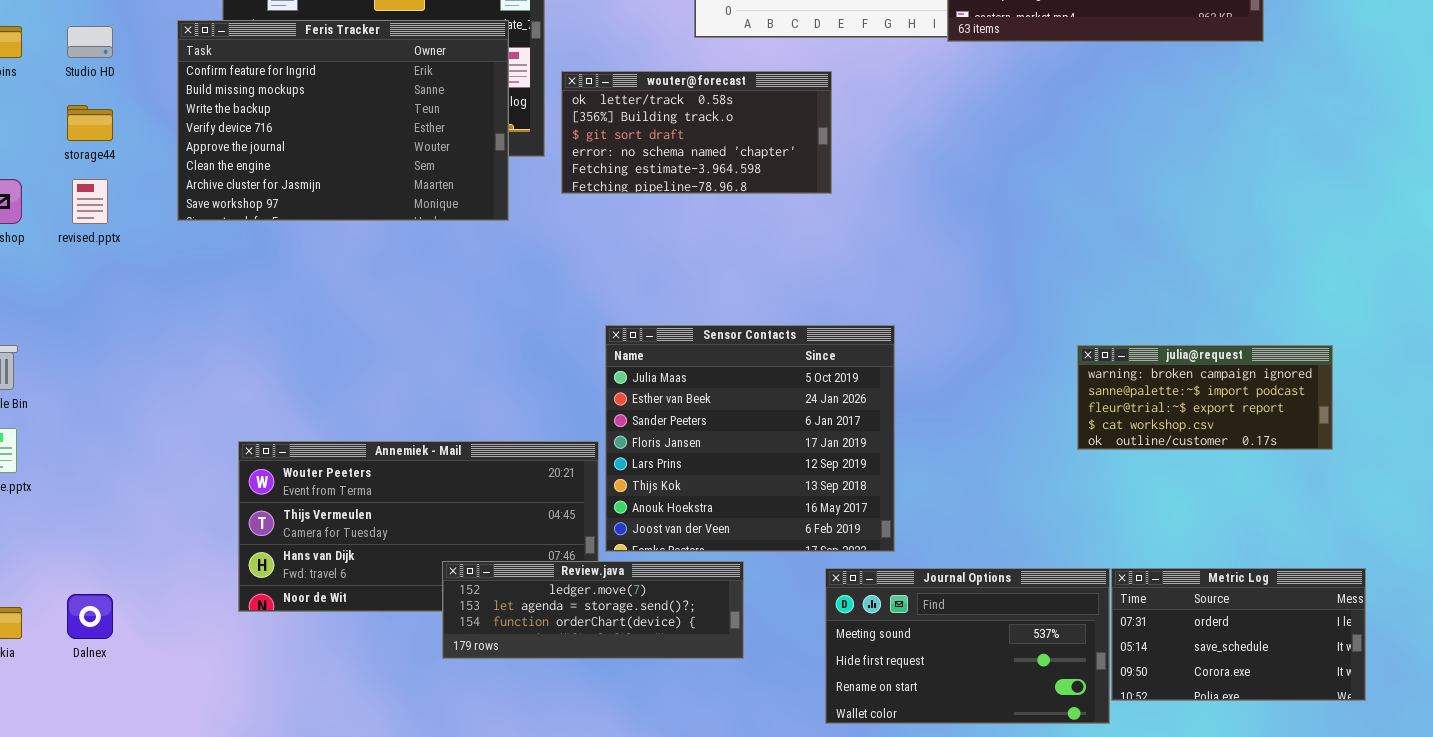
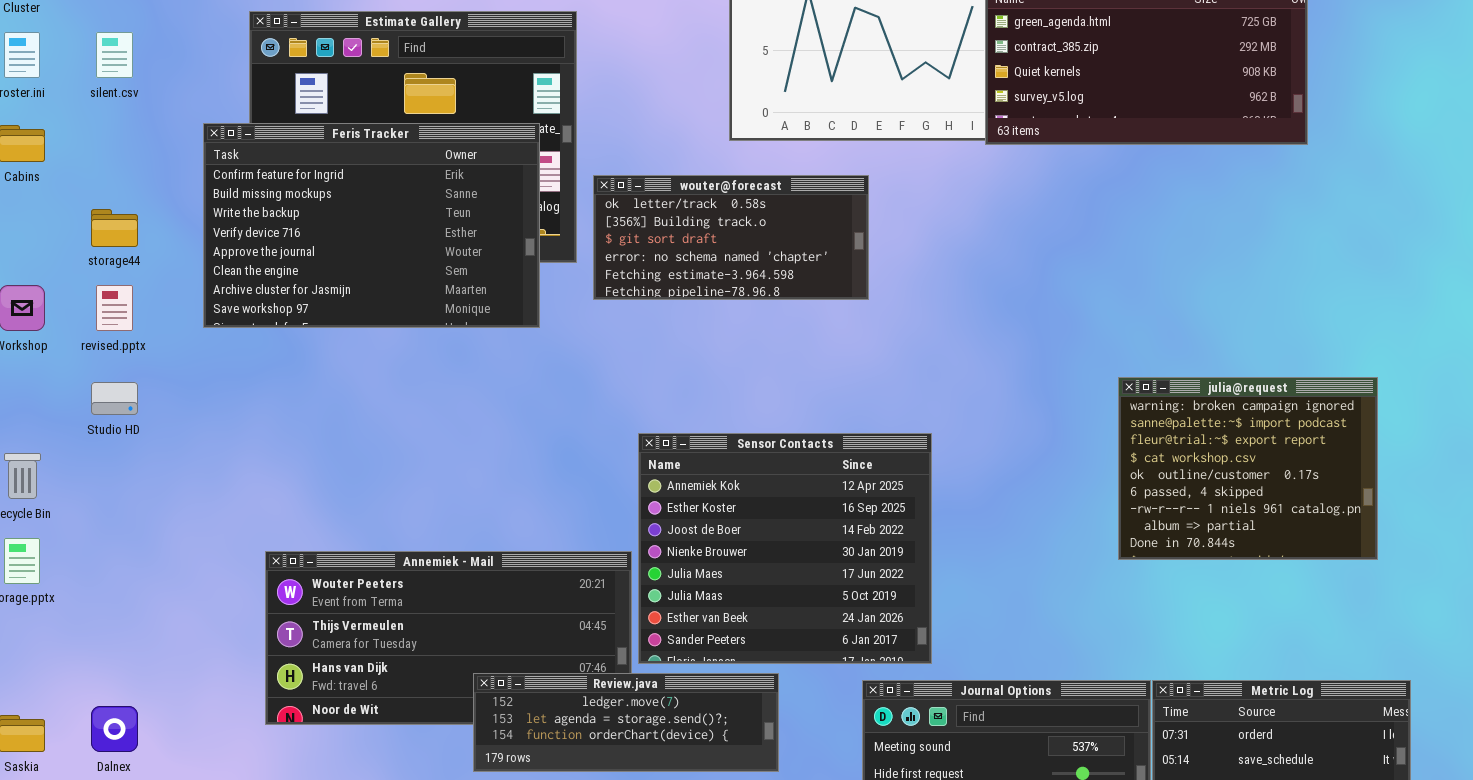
Studio HD: [67,26,113,58] -> [91,382,138,415], moved
Sensor Contacts: [605,325,895,552] -> [638,433,932,664], scrolled up 5 rows
julia@request: [1077,345,1333,450] -> [1118,377,1378,560], resized

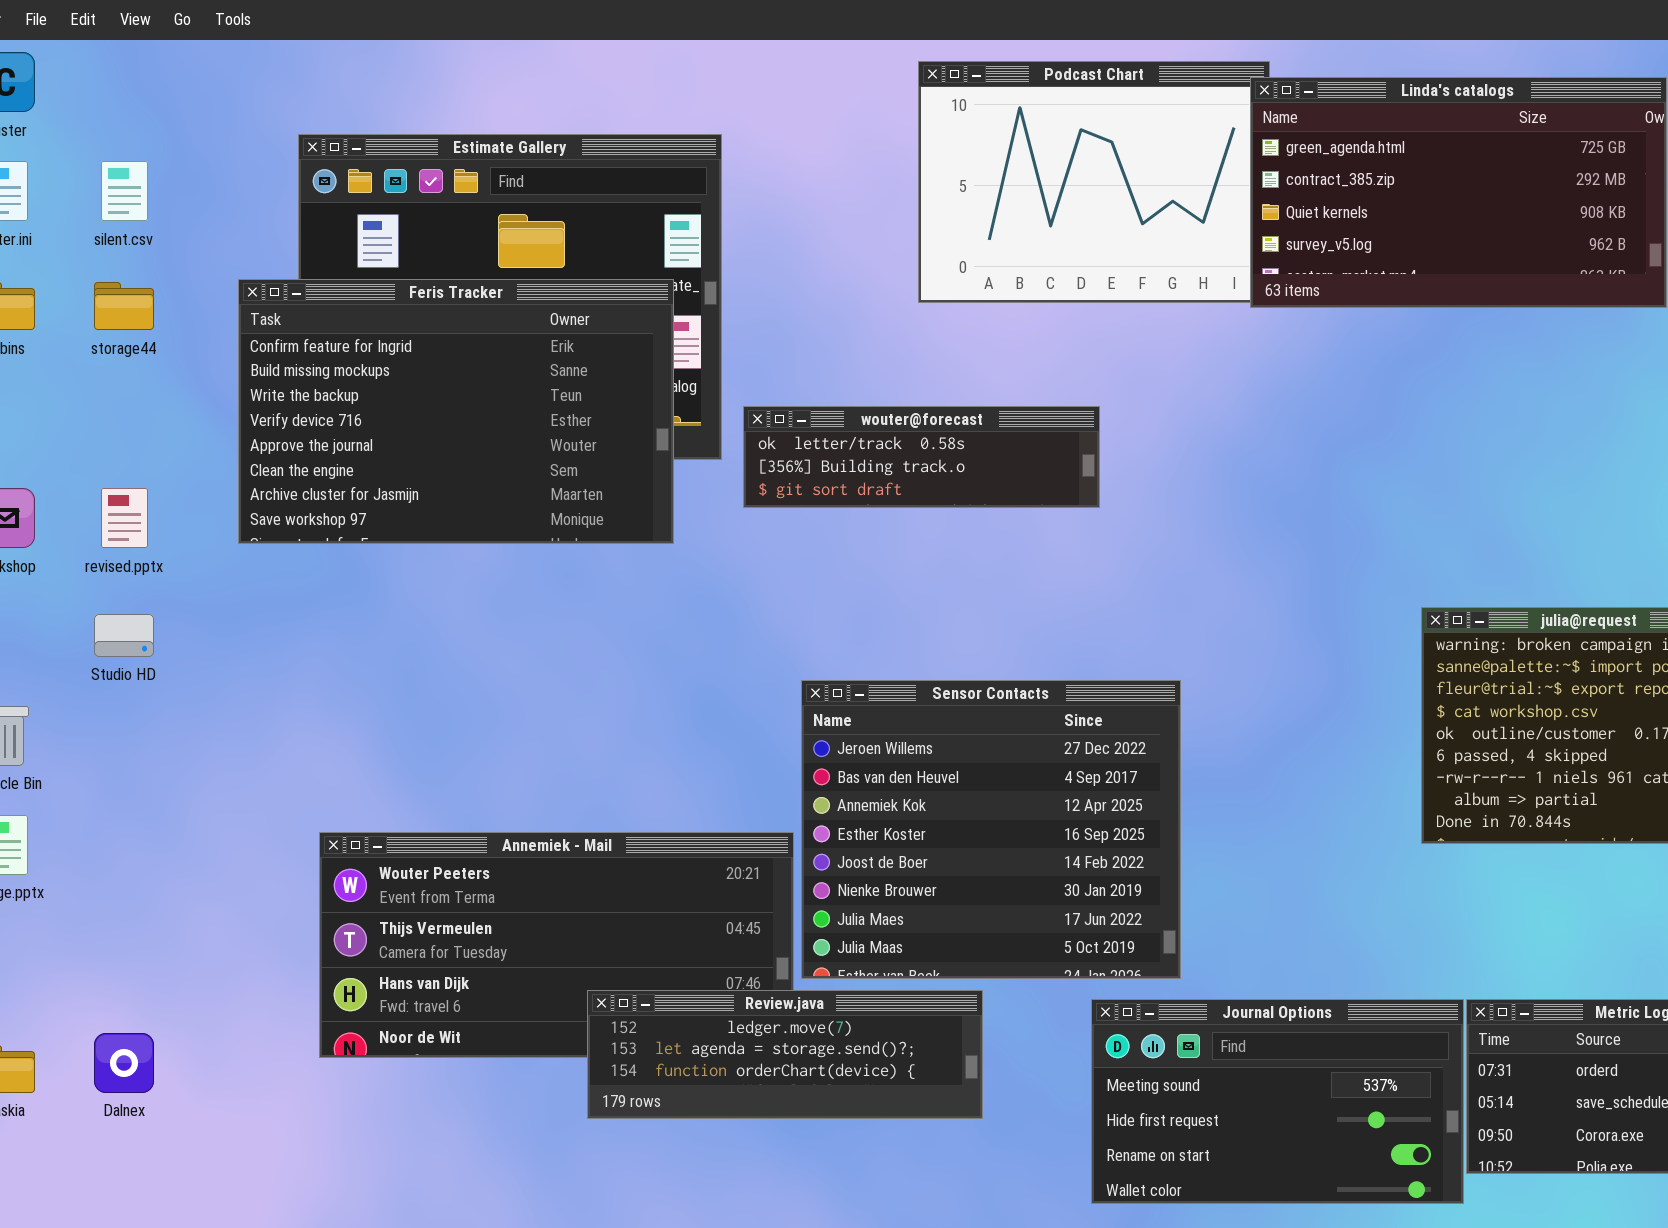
wouter@forecast: [593,175,869,300] -> [743,406,1100,508], resized
storage44: [91,209,138,247] -> [94,282,154,330], moved
Sensor Contacts: [638,433,932,664] -> [801,680,1181,979], scrolled up 2 rows

